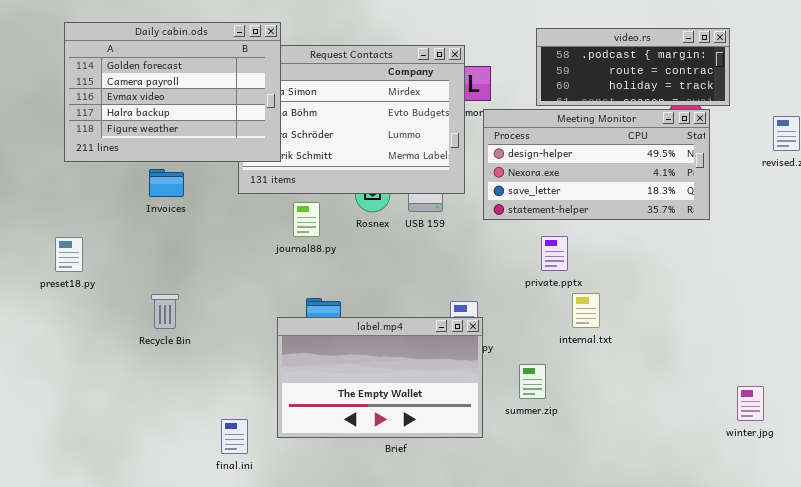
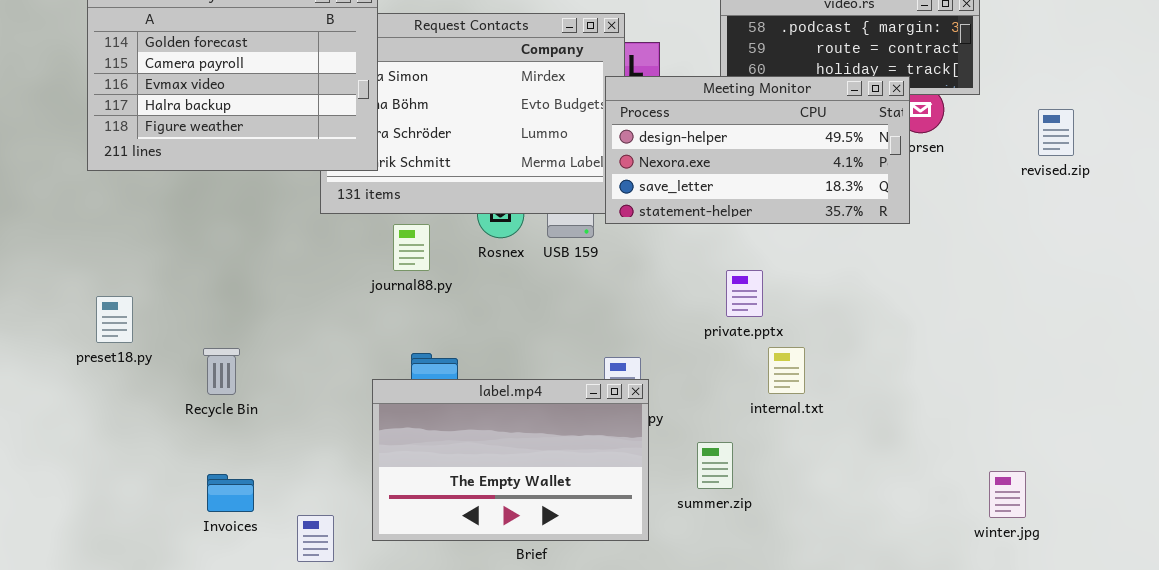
Meeting Monitor: [483,109,710,220] -> [605,76,910,224], moved
Invoices: [149,169,184,197] -> [207,474,254,512], moved
preset18.py: [55,237,83,272] -> [96,296,133,343], moved

